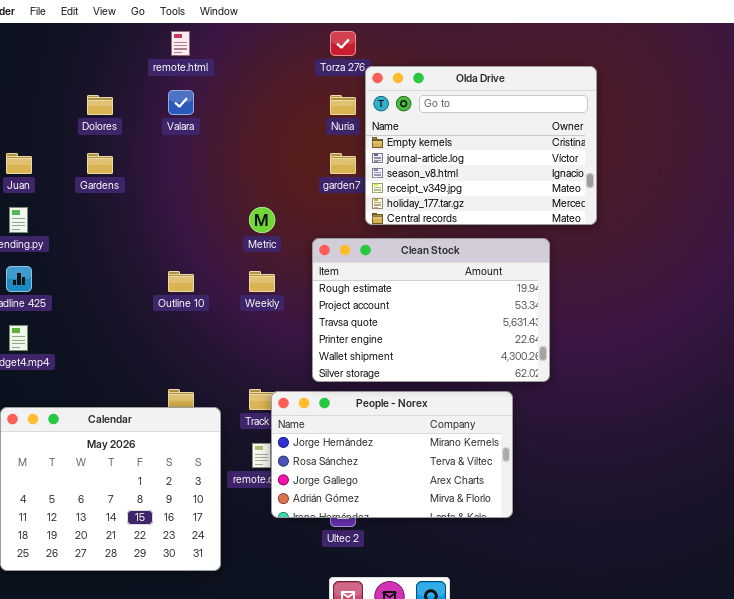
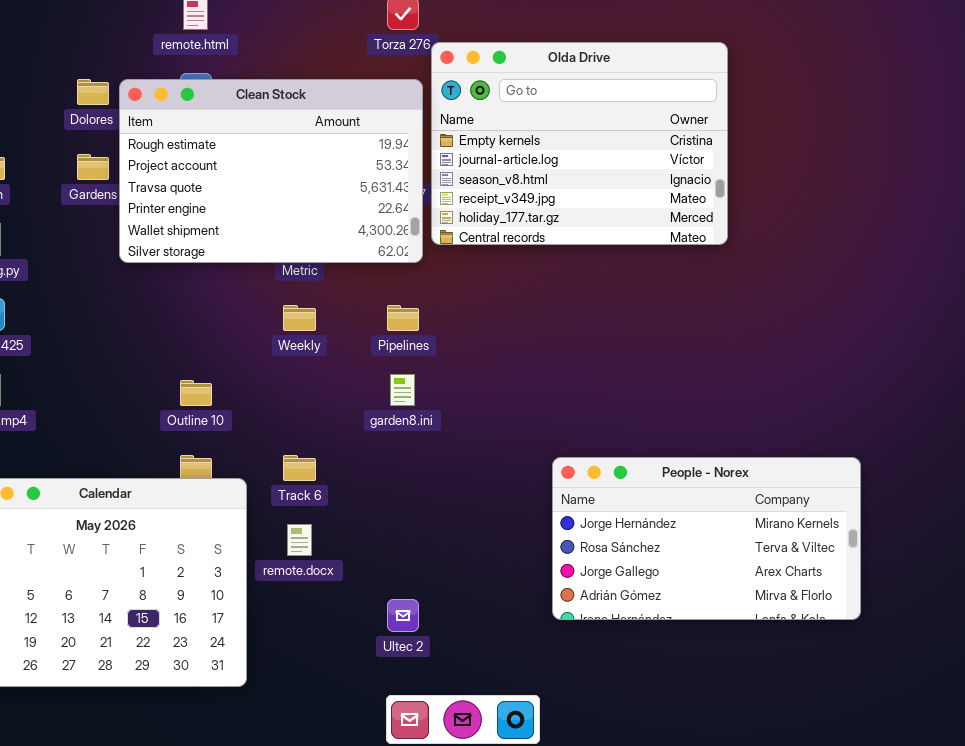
Clean Stock: [312,238,550,382] -> [119,79,423,263], moved
Outline 10: [168,271,194,292] -> [180,380,212,406], moved
People - Norex: [271,391,513,518] -> [552,457,861,620], moved

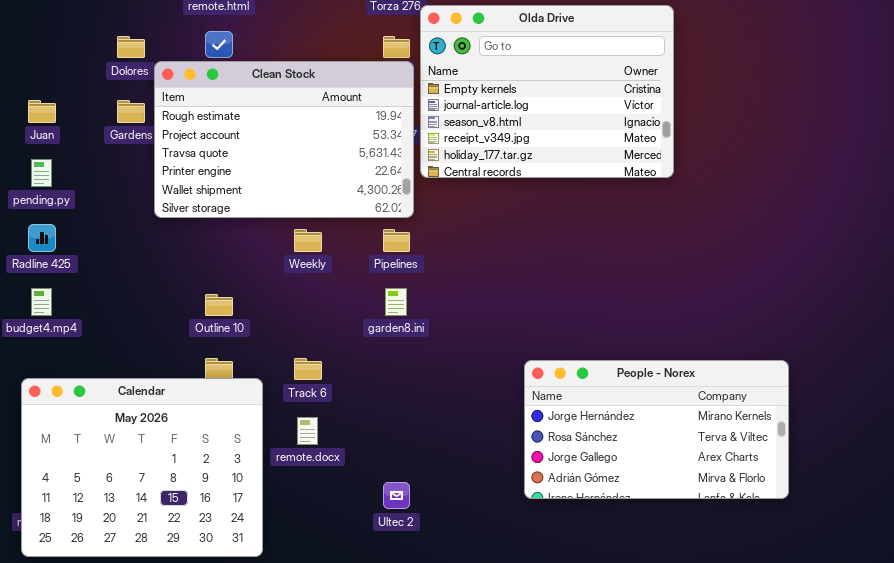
Clean Stock: [119,79,423,263] -> [154,61,414,218], moved

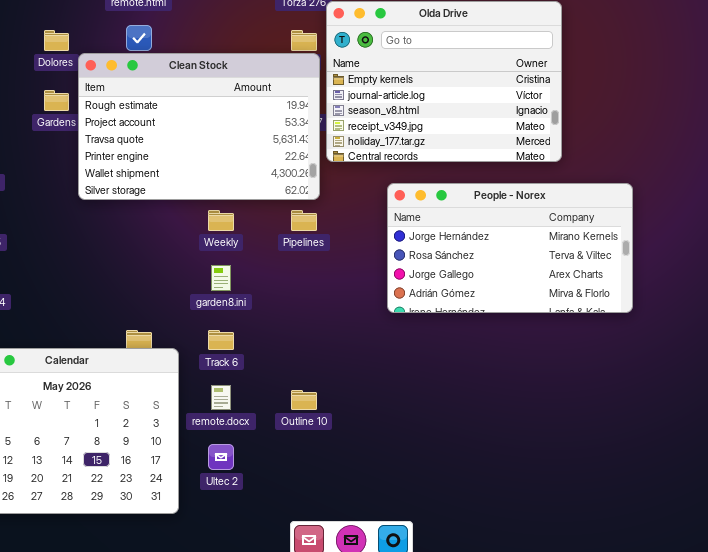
garden8.ini: [385,288,407,316] -> [211,265,231,291], moved
Outline 10: [205,294,233,316] -> [291,390,317,410], moved
People - Norex: [524,360,789,499] -> [387,183,633,313], moved
Ultec 2: [383,482,410,509] -> [208,444,234,470], moved

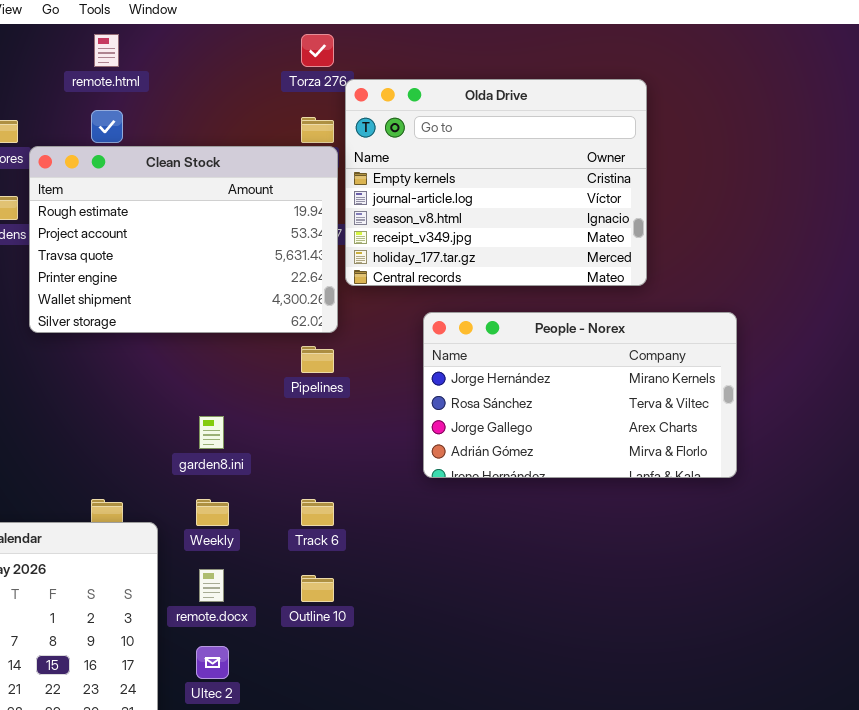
Weekly: [208,210,234,231] -> [196,499,229,526], moved
Track 6: [208,330,234,350] -> [301,499,334,526], moved

